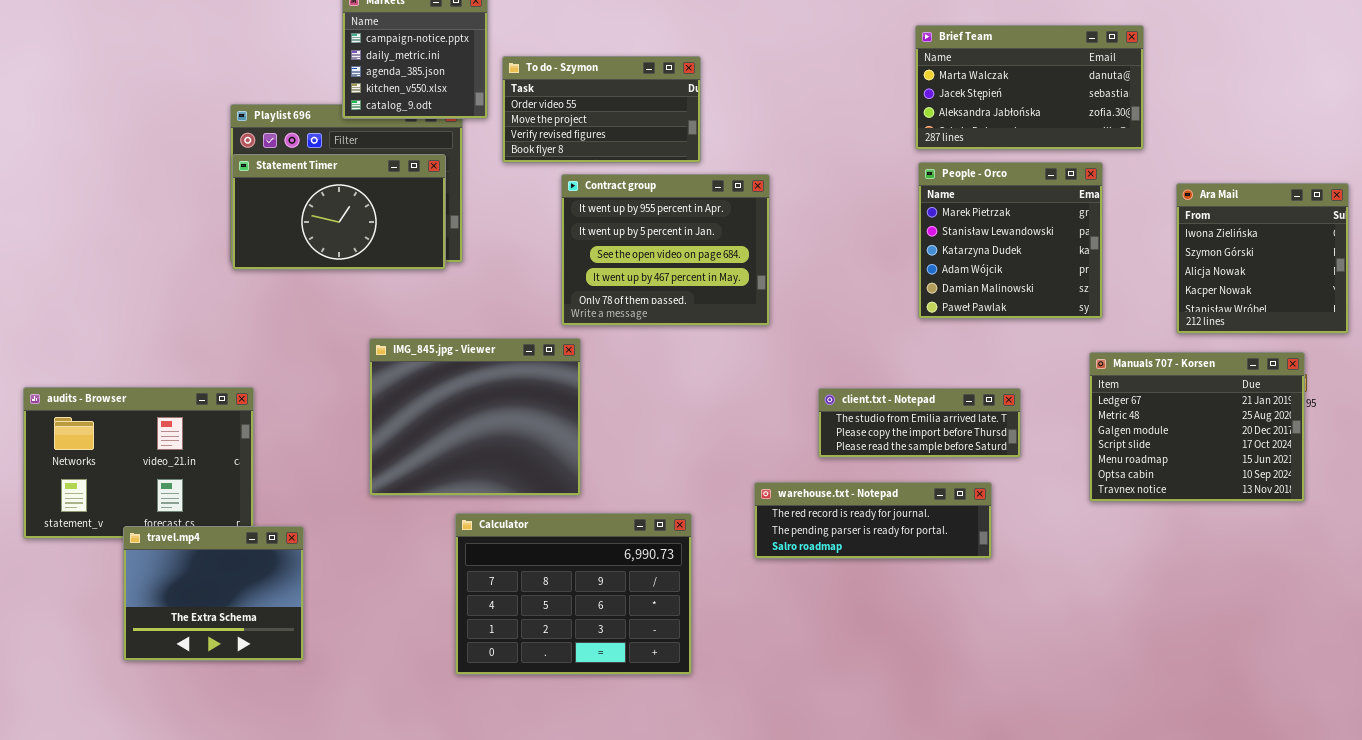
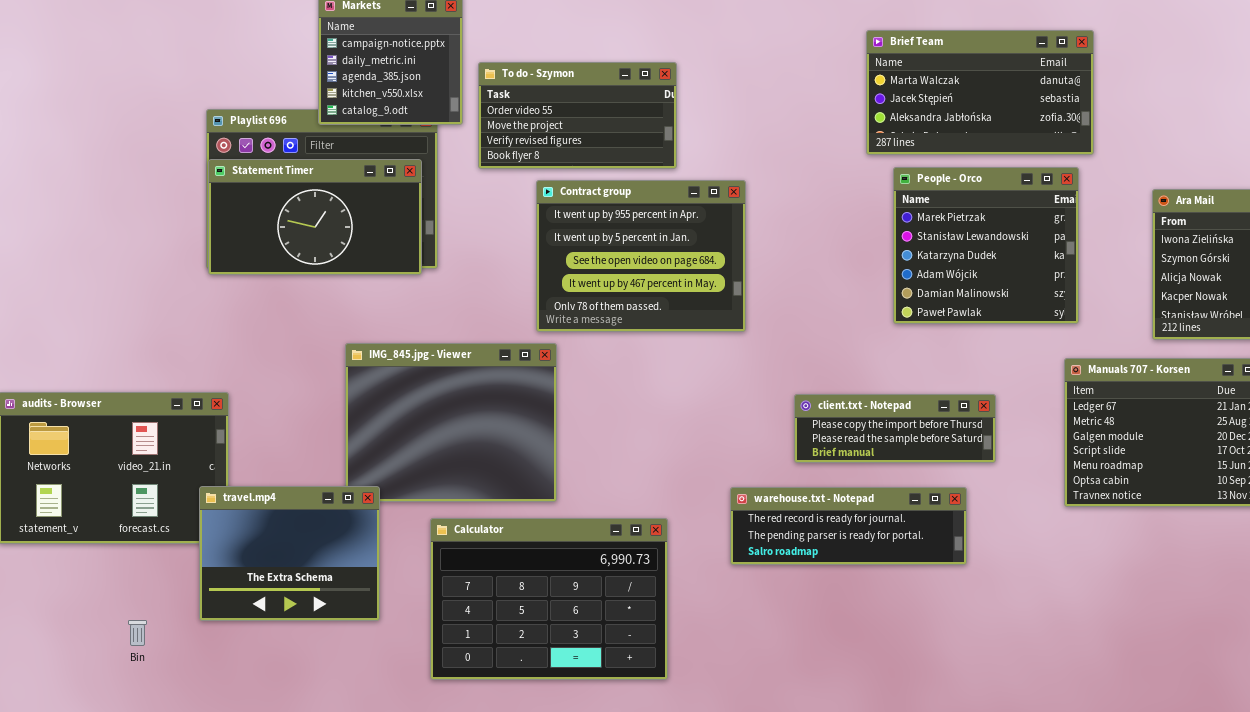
Brief Team: [915,25,1144,150] -> [866,30,1094,155], moved
client.txt - Notepad: [818,388,1021,458] -> [794,394,996,463], scrolled down 1 row
travel.mp4: [123,526,304,661] -> [199,486,380,621], moved

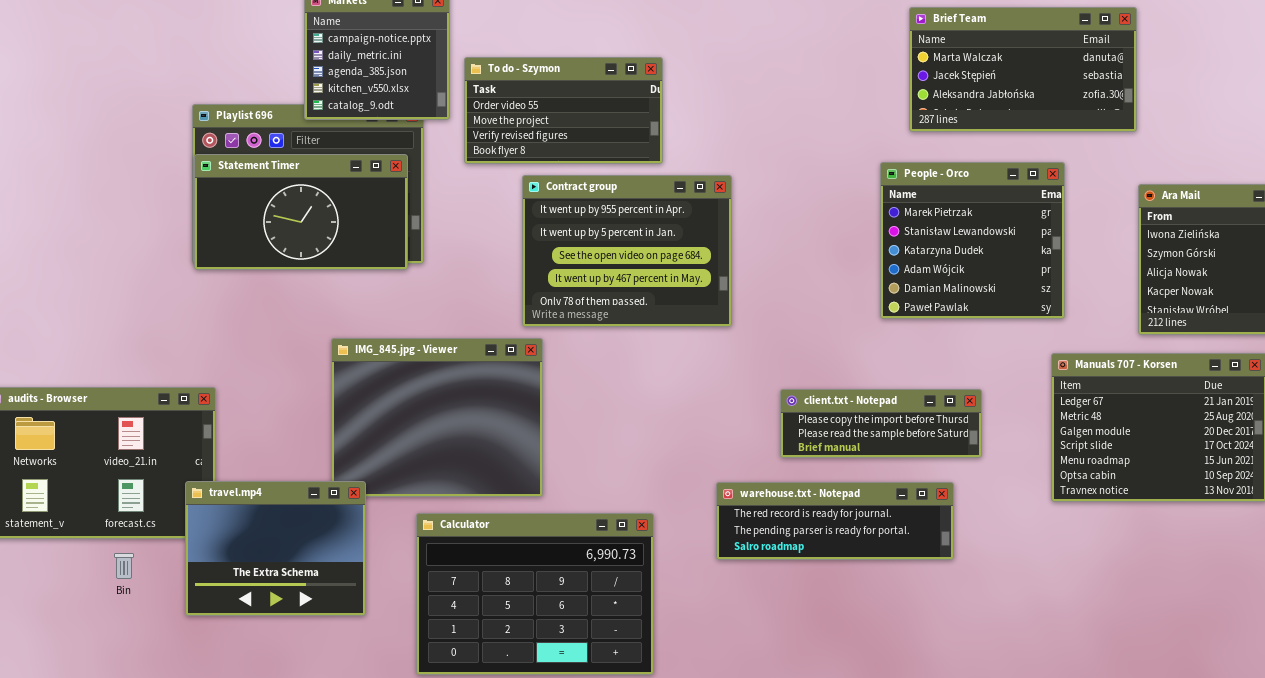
Brief Team: [866,30,1094,155] -> [909,7,1137,132], moved
Bin: [128,620,147,646] -> [114,553,134,579], moved

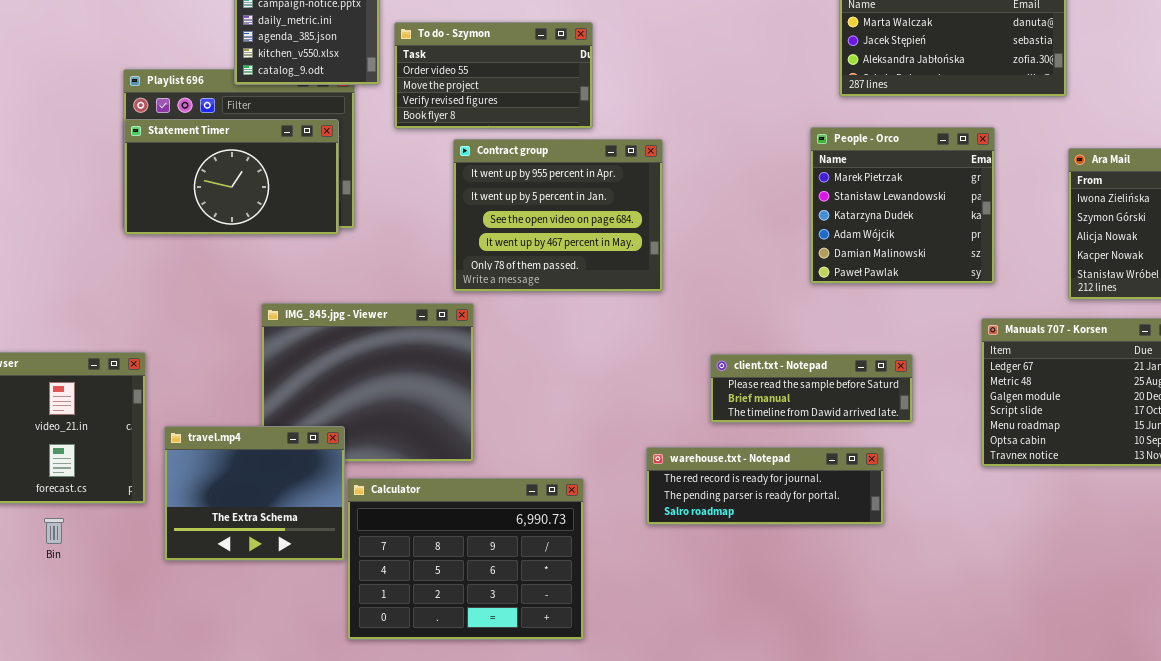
client.txt - Notepad: [780,389,982,458] -> [710,354,913,423], scrolled down 1 row
travel.mp4: [185,481,366,616] -> [164,426,345,561], moved

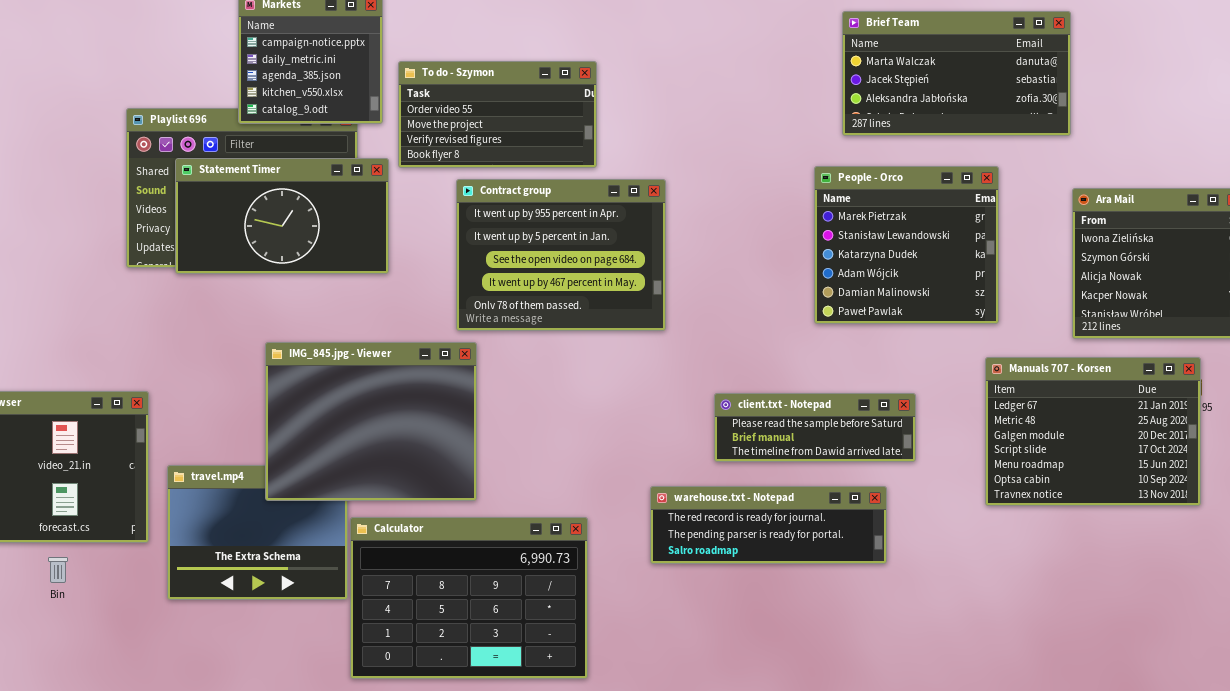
Statement Timer: [124,119,339,235] -> [175,158,389,274], moved
IMG_845.jpg - Viewer: [261,303,474,462] -> [265,342,477,501], raised

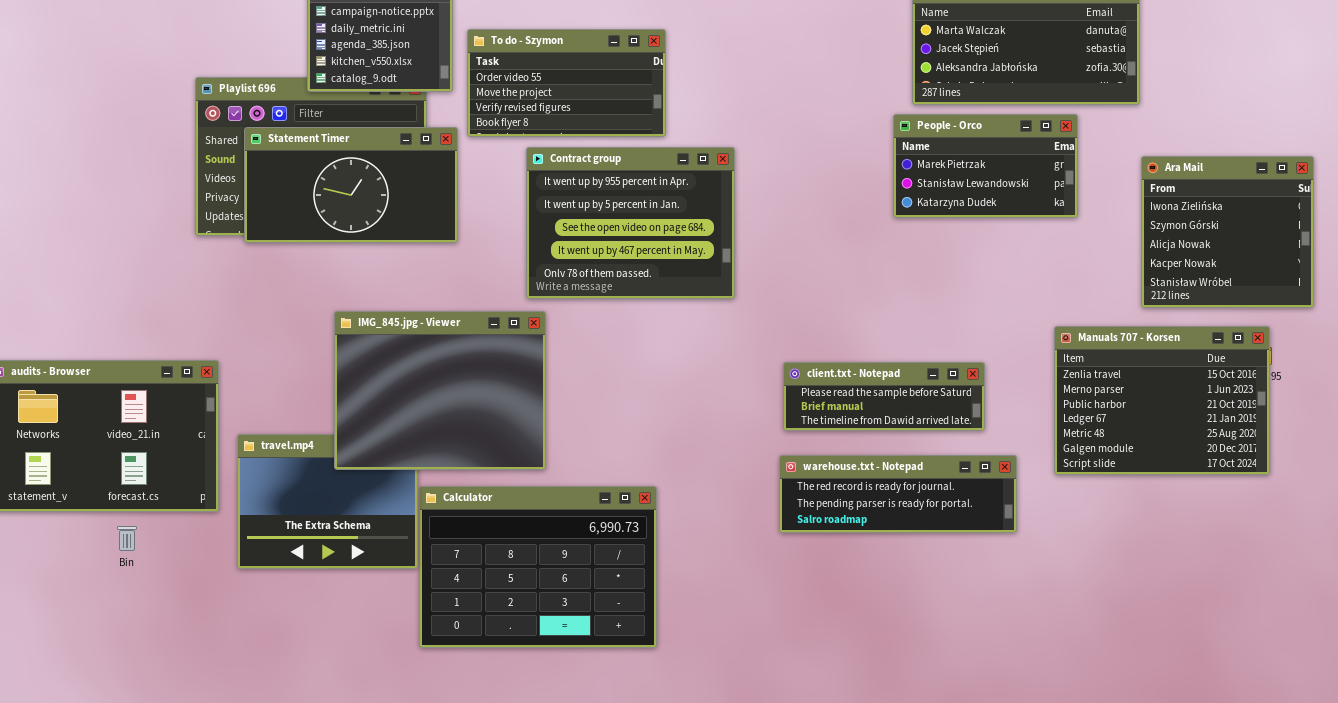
People - Orco: [814,166,999,324] -> [893,114,1078,218], moved, resized
Manuals 707 - Korsen: [985,357,1201,506] -> [1054,326,1270,475], scrolled up 3 rows
warehouse.txt - Notepad: [650,486,887,564] -> [779,455,1017,533], moved

